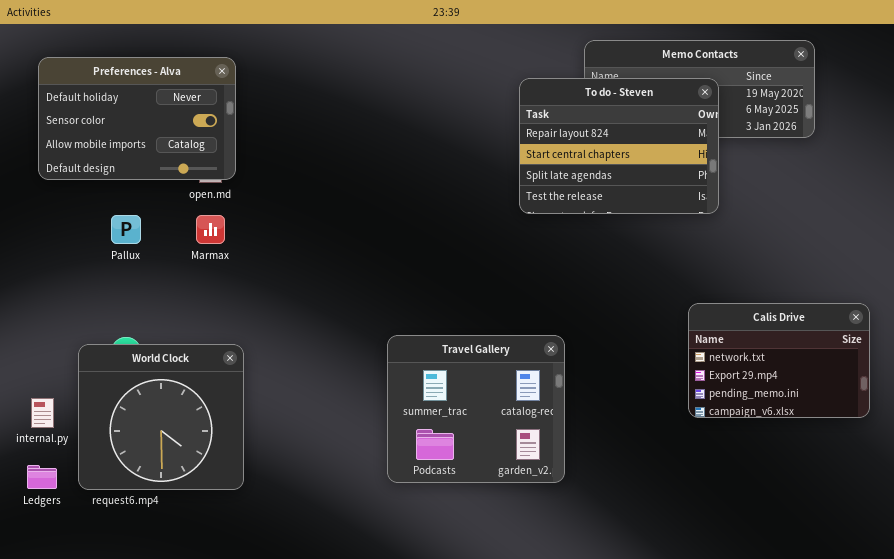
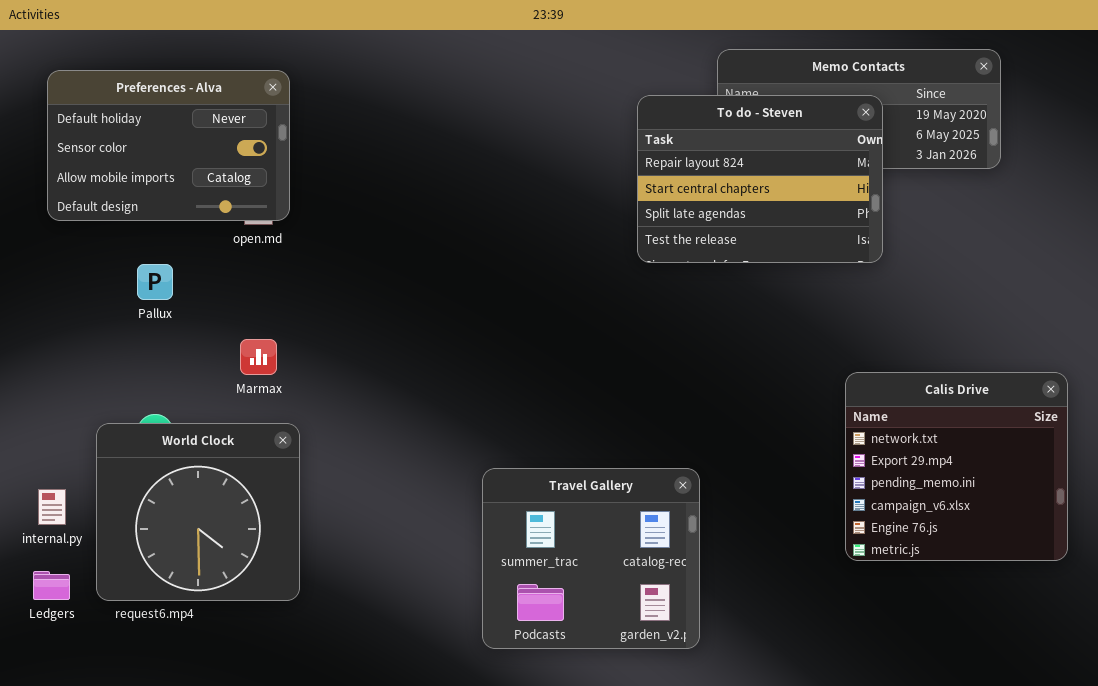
Marmax: [196,215,225,244] -> [240,339,277,375], moved
Calis Drive: [688,303,870,418] -> [845,372,1068,561], resized
Travel Gallery: [387,335,565,483] -> [482,468,700,649], moved

